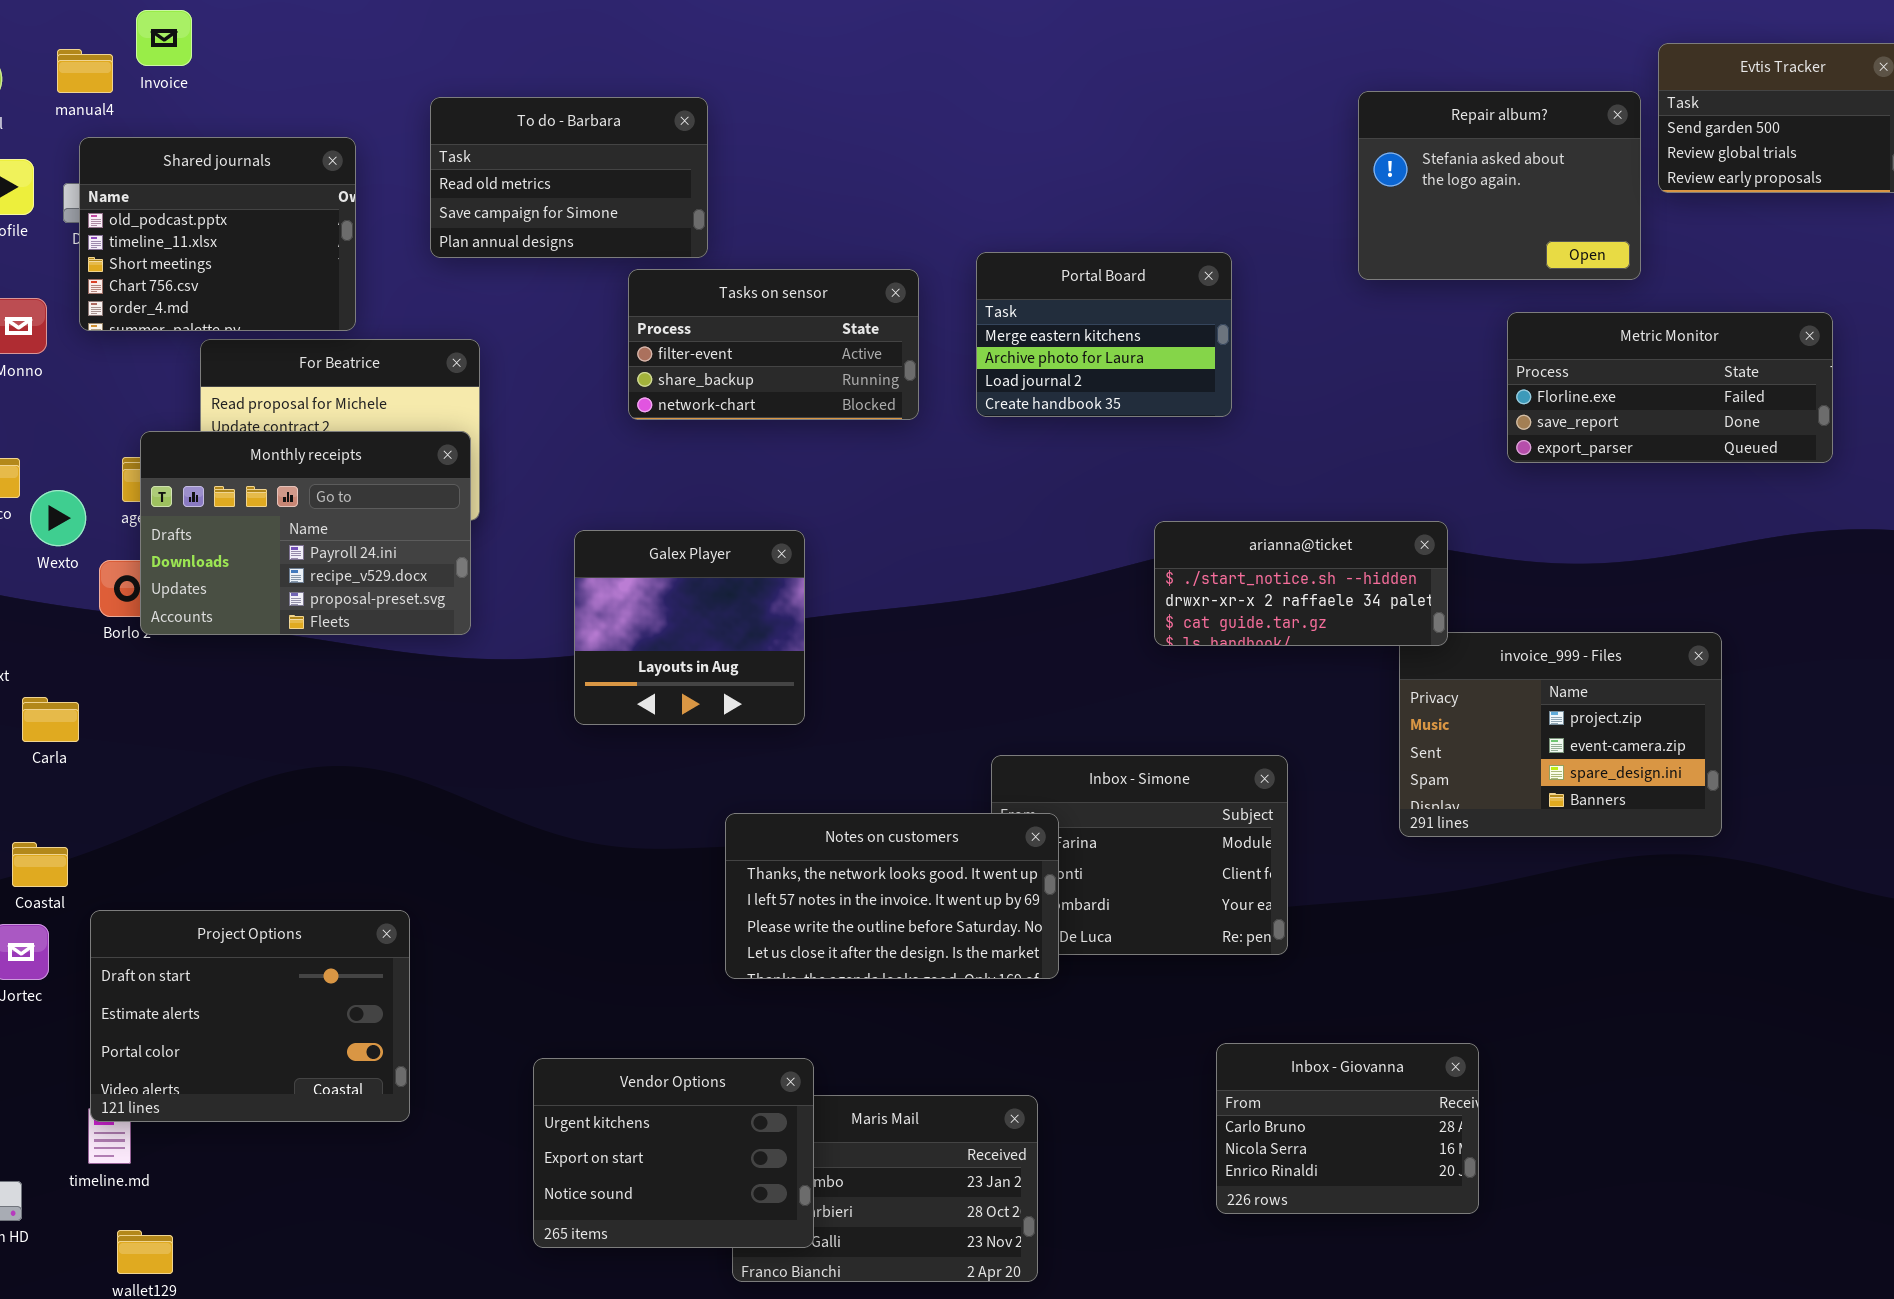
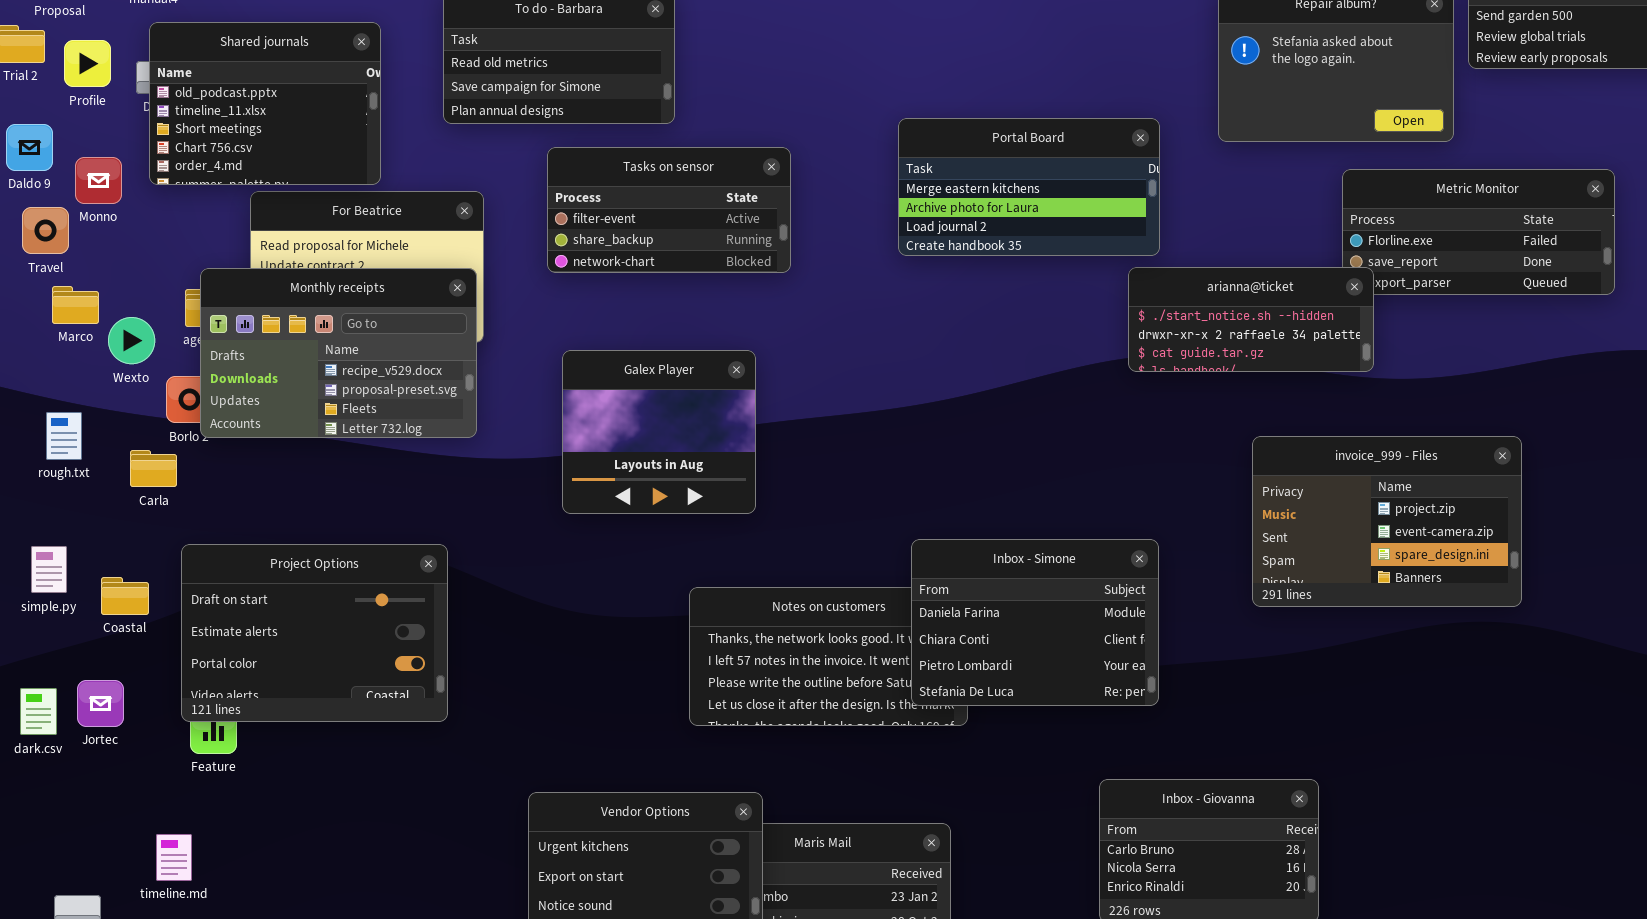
Portal Board: [976,252,1232,417] -> [898,118,1160,256], resized
Tasks on sensor: [628,269,919,420] -> [547,147,791,273], moved
Monthly receipts: [140,431,471,635] -> [200,268,477,438], scrolled down 1 row
arianna@ticket: [1154,521,1448,646] -> [1128,267,1374,372], moved
Carla: [22,697,79,742] -> [130,450,177,487], moved
Inbox - Simone: [991,755,1288,955] -> [911,539,1159,706], raised
Coastal: [12,842,68,887] -> [101,577,149,615], moved
Project Options: [90,910,410,1122] -> [181,544,448,722], moved

